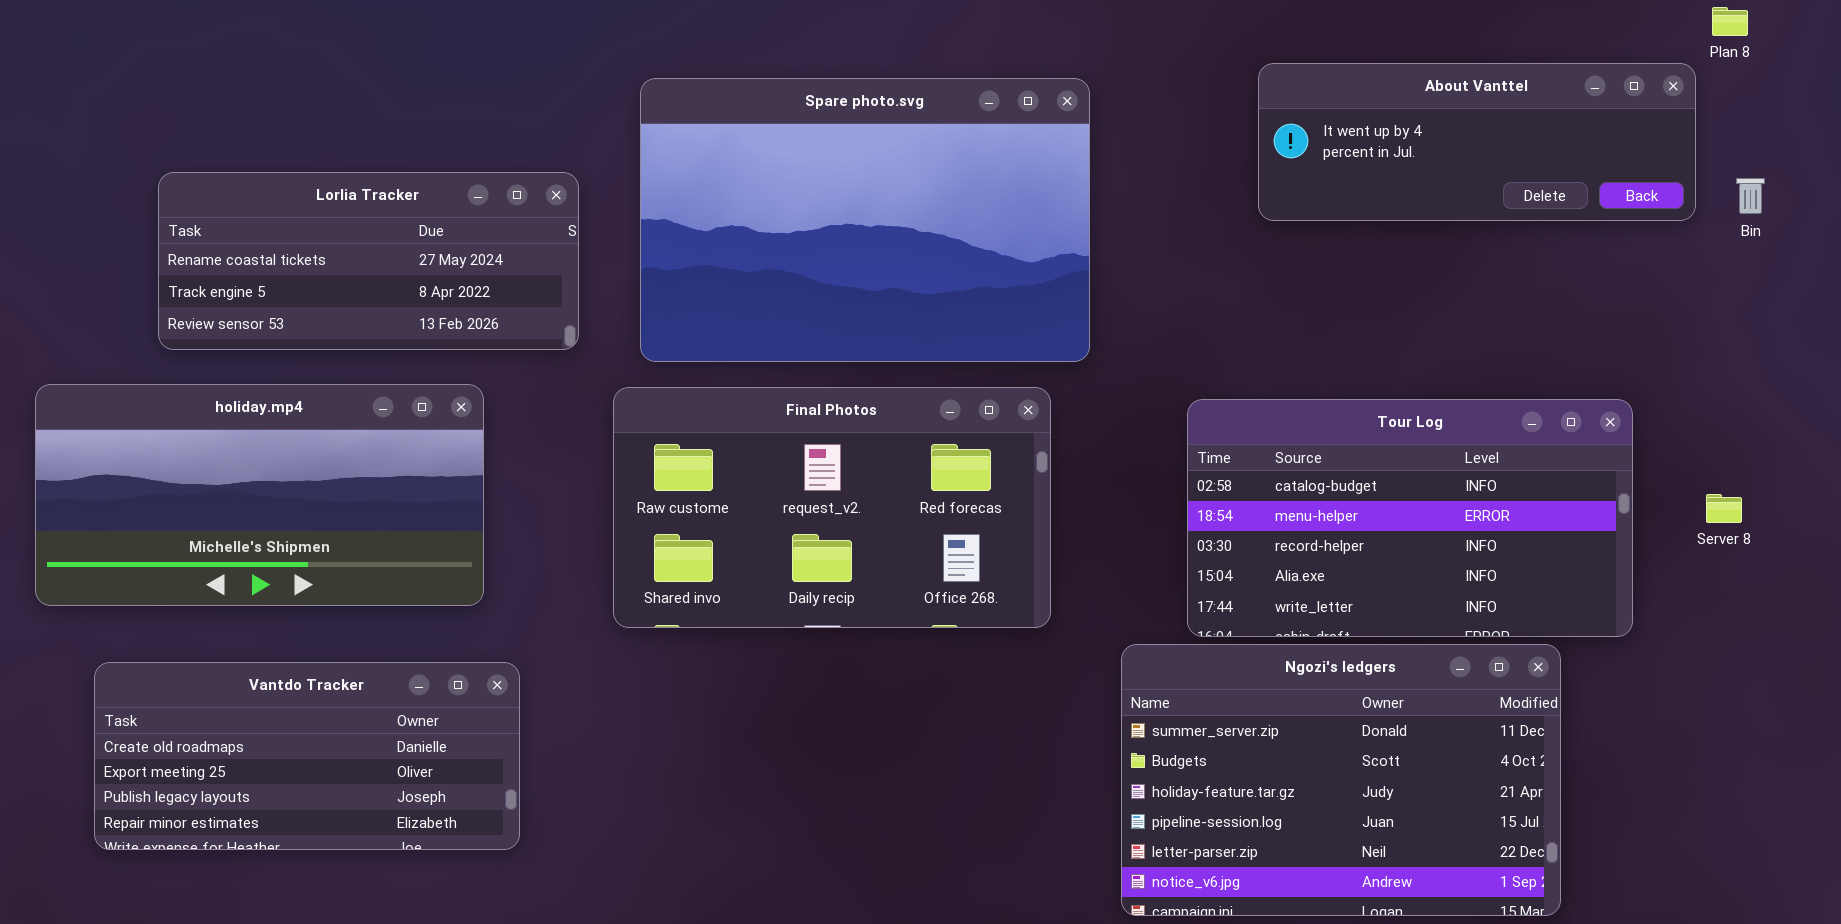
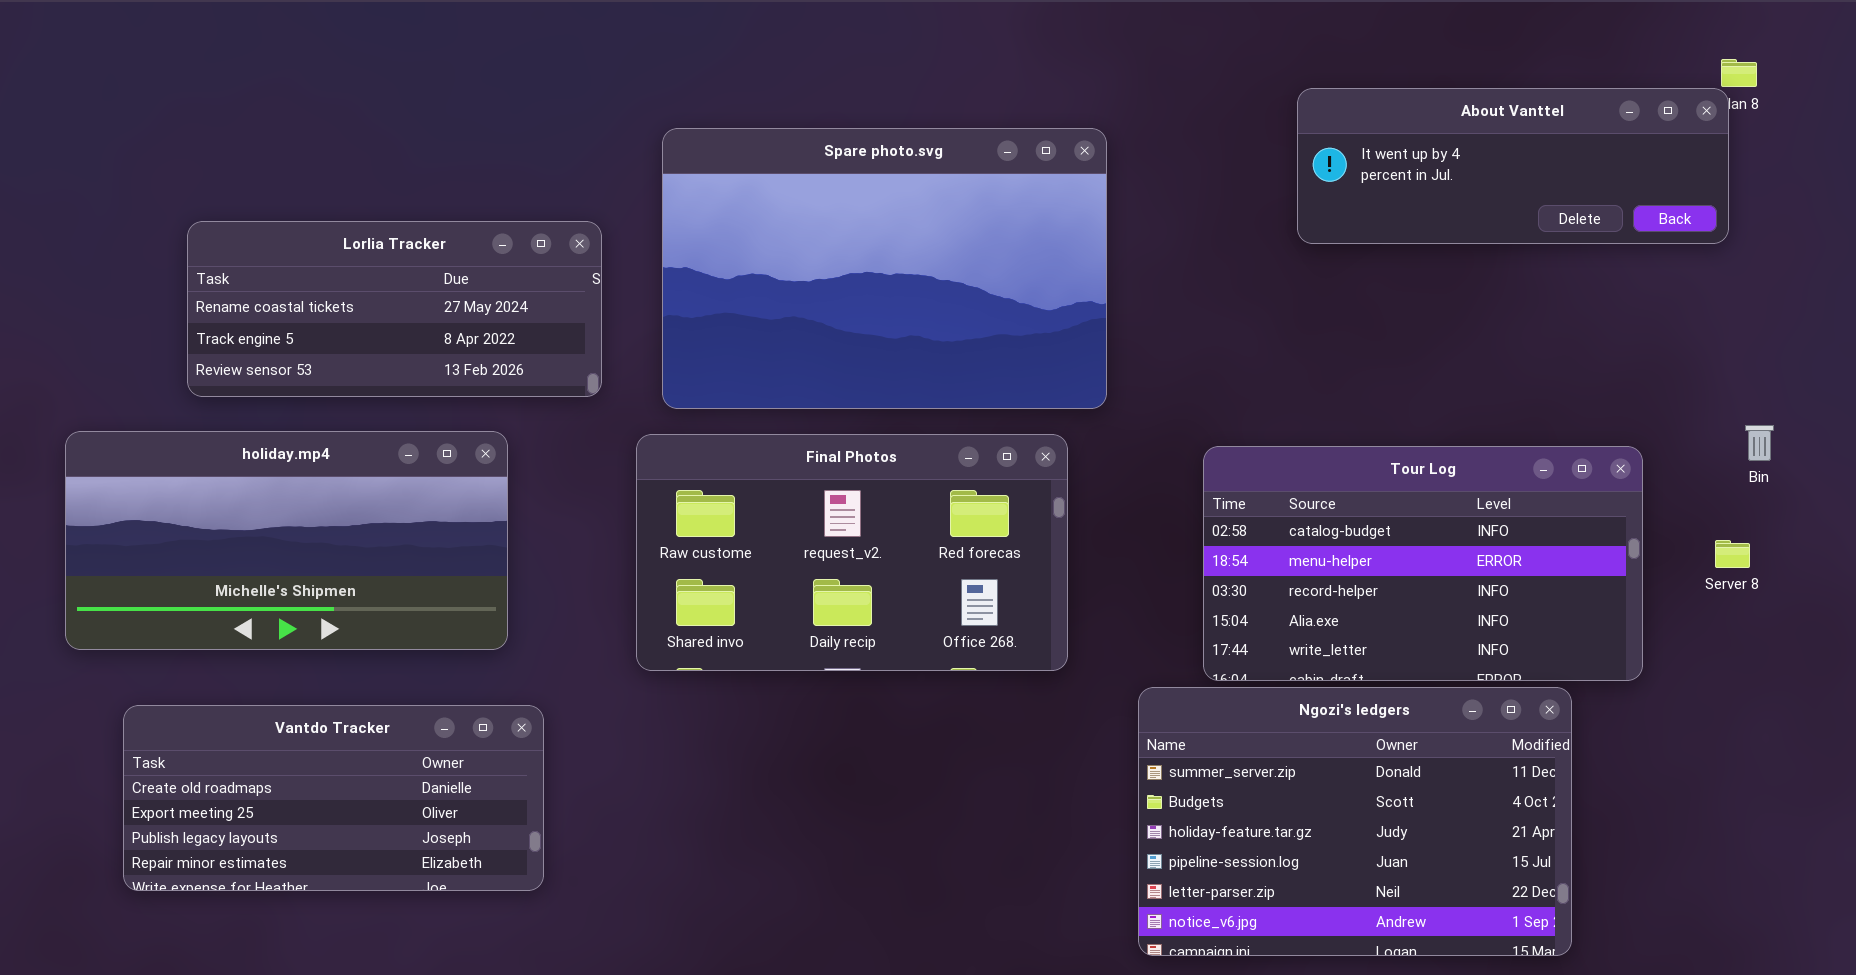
About Vanttel: [1258,63,1696,221] -> [1297,88,1729,244], moved
Bin: [1736,178,1765,214] -> [1745,425,1774,461], moved

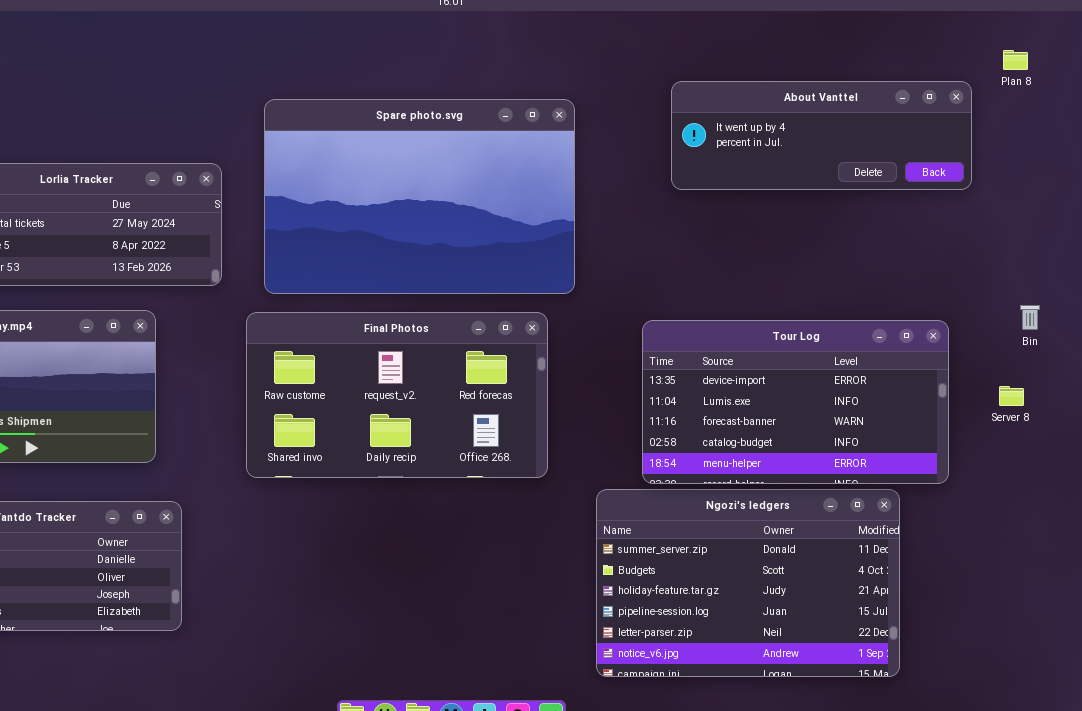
About Vanttel: [1297,88,1729,244] -> [671,81,972,190], moved
Tour Log: [1203,446,1643,681] -> [642,320,949,484], scrolled up 3 rows

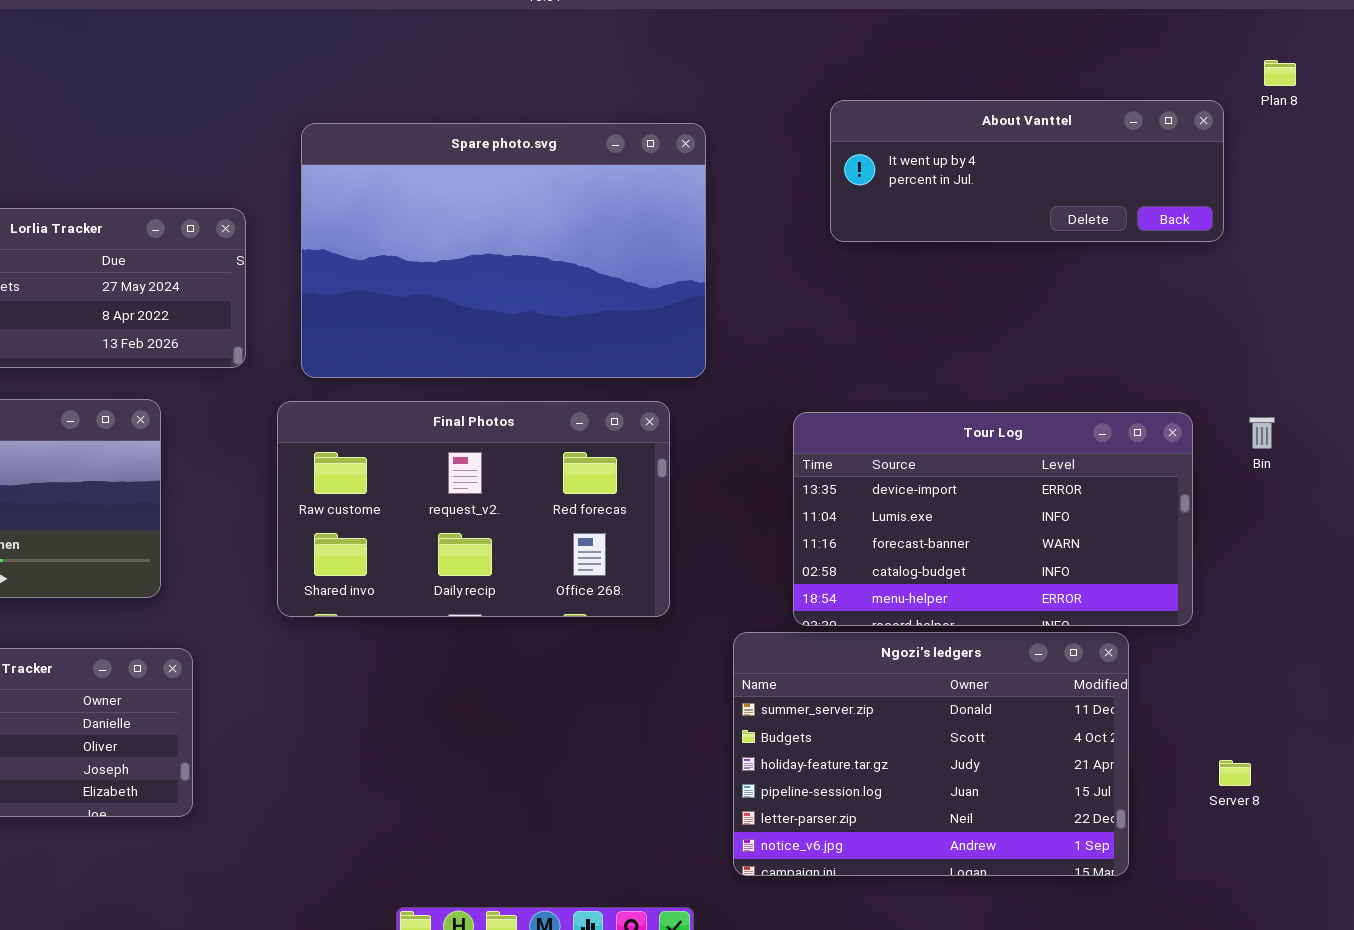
Bin: [1020,305,1040,330] -> [1249,417,1275,449], moved
Server 8: [999,386,1024,406] -> [1219,760,1251,786], moved

